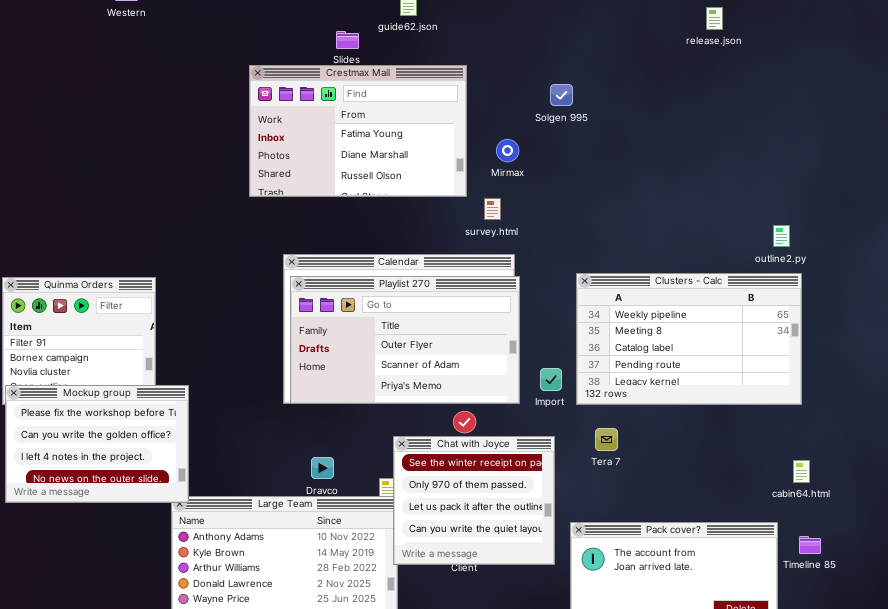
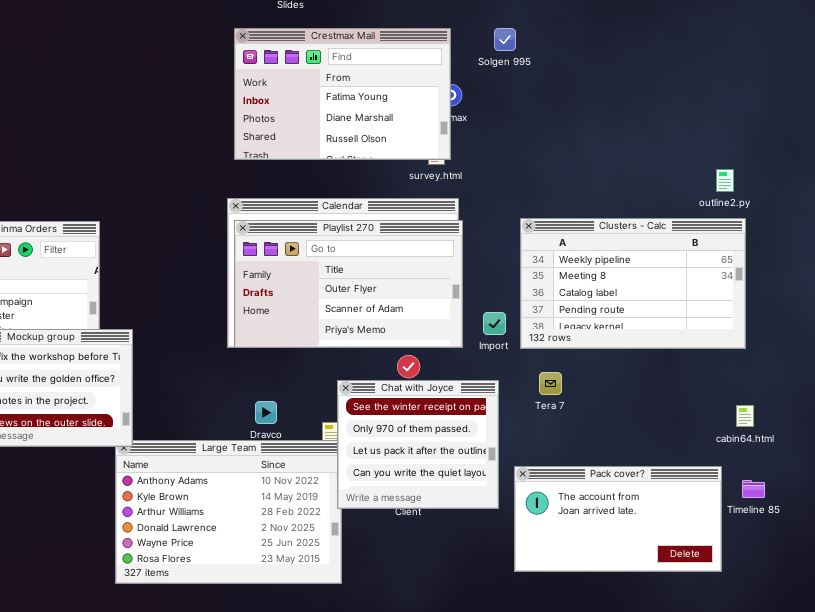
Crestmax Mail: [249,65,467,197] -> [234,28,451,160], moved

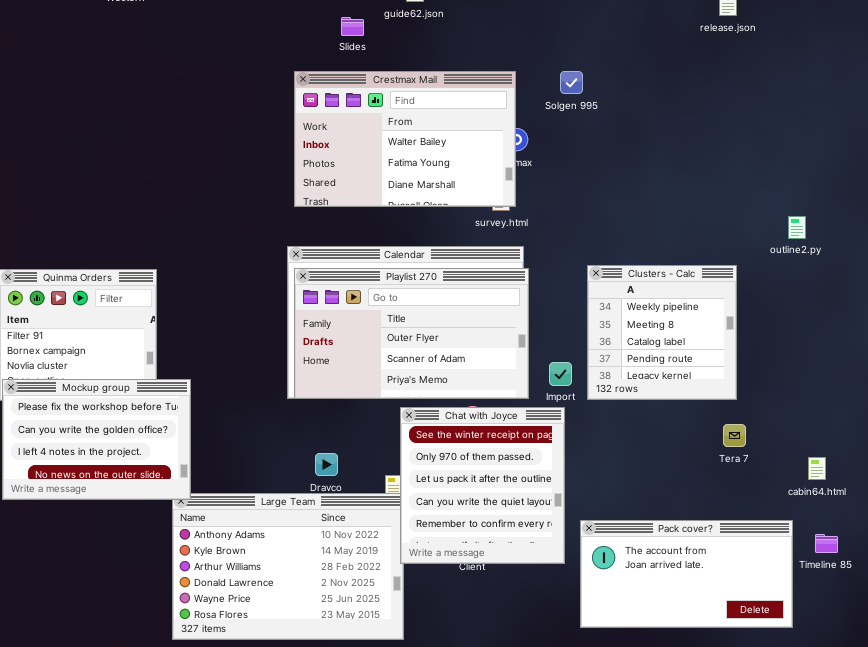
Crestmax Mail: [234,28,451,160] -> [294,71,516,207], scrolled up 1 row
Clusters - Calc: [520,218,746,349] -> [587,265,737,400], resized
Tera 7: [539,372,562,395] -> [723,424,746,447], moved
Chat with Joyce: [337,380,499,509] -> [400,407,565,564], resized

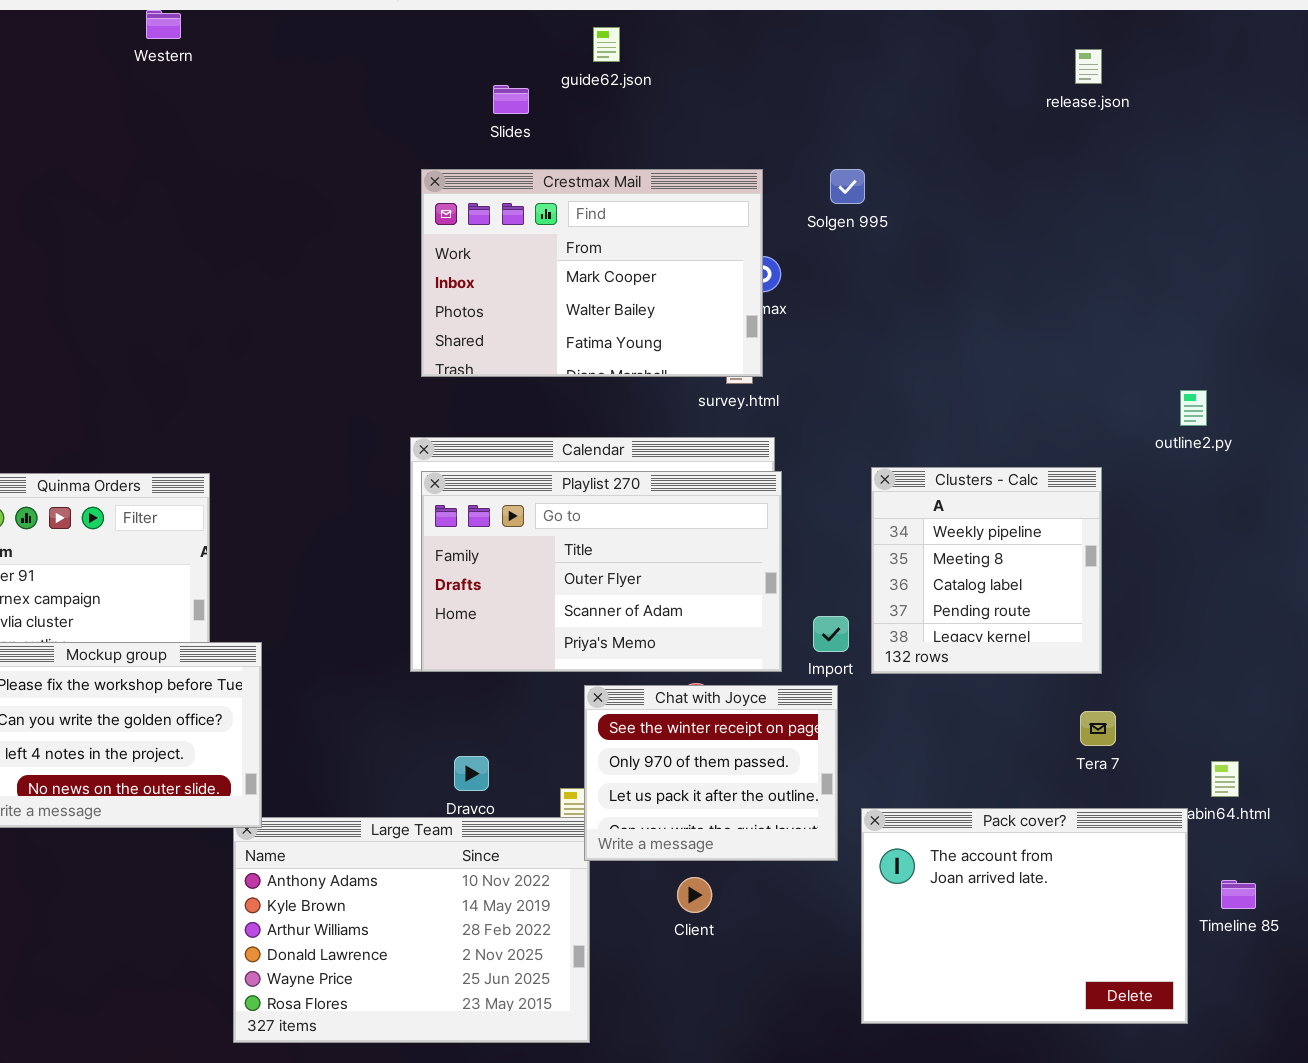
Crestmax Mail: [294,71,516,207] -> [421,169,763,377], scrolled up 1 row
Chat with Joyce: [400,407,565,564] -> [584,685,838,861], resized
Pack cover?: [580,520,793,628] -> [861,808,1188,1024], resized

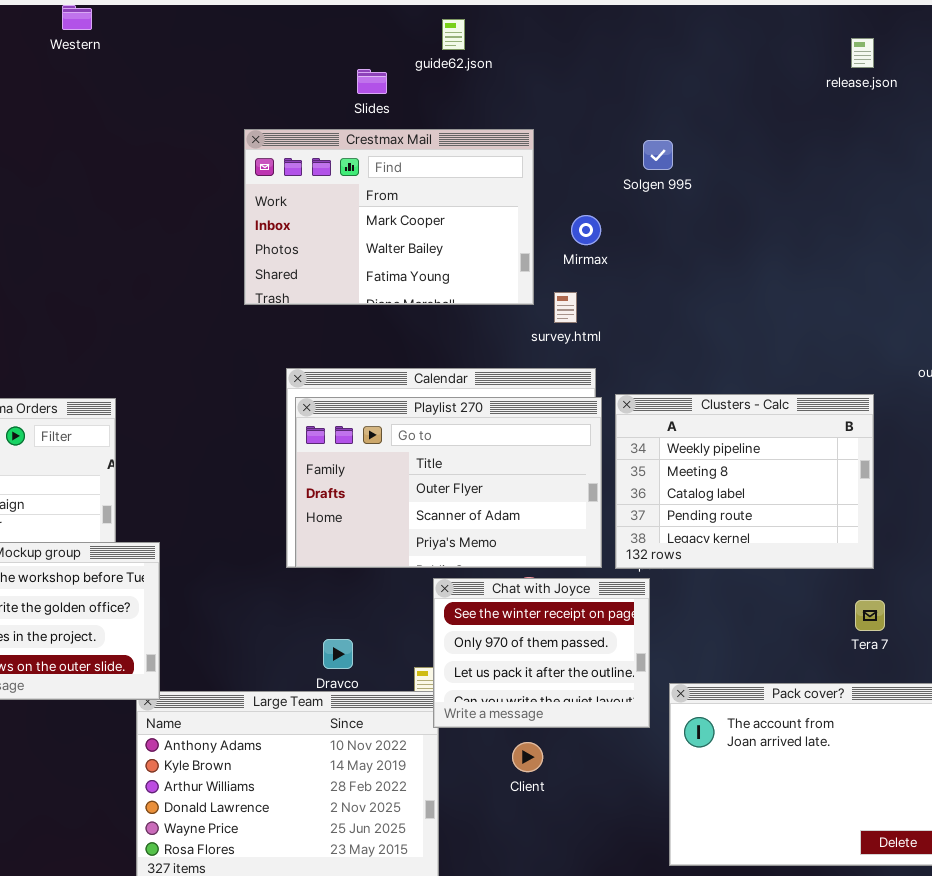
Crestmax Mail: [421,169,763,377] -> [244,129,534,305], moved
Clusters - Calc: [871,467,1102,674] -> [615,394,874,569], resized

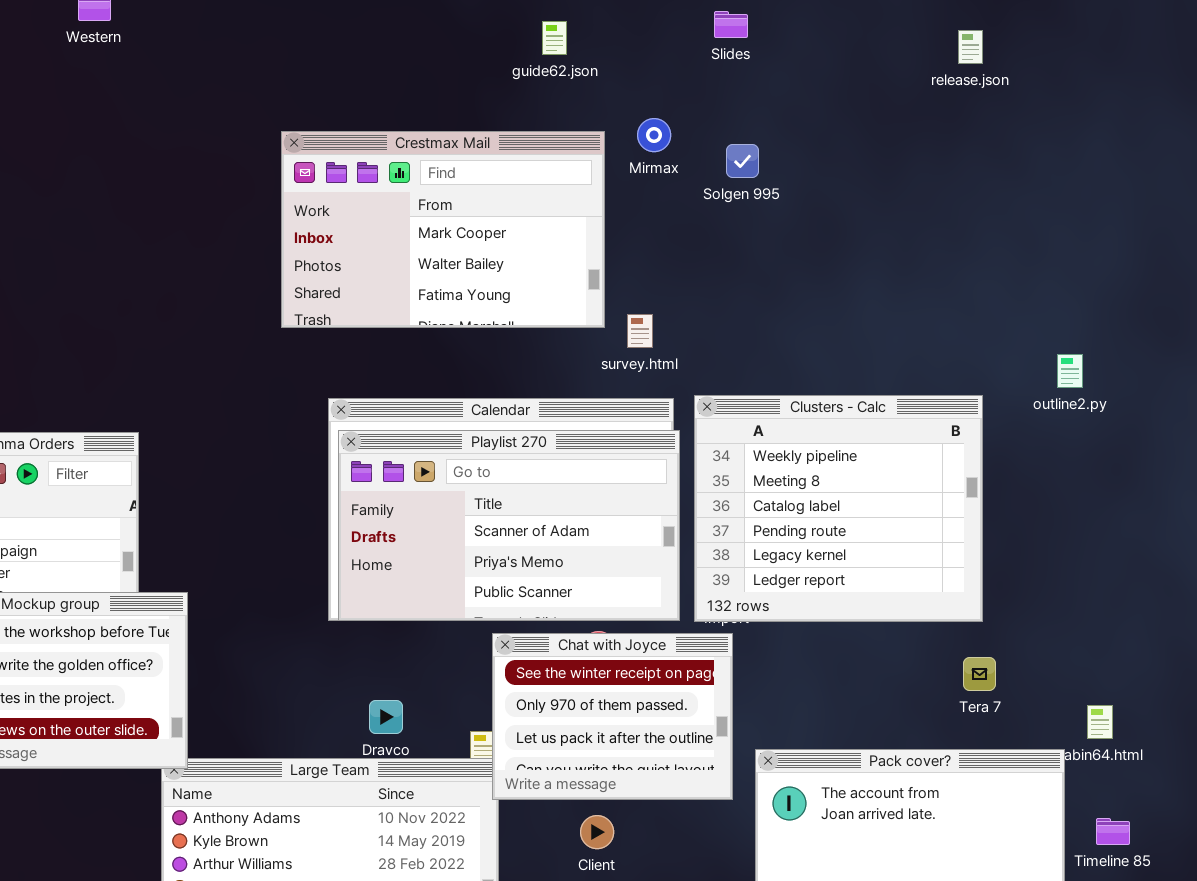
guide62.json: [442,19,465,50] -> [542,21,567,55], moved
Slides: [357,69,387,94] -> [714,11,748,38], moved
Mirmax: [571,215,601,245] -> [637,118,671,152], moved
Clusters - Calc: [615,394,874,569] -> [694,395,983,622], resized
Playlist 270: [295,397,602,568] -> [338,430,680,621], scrolled down 1 row

